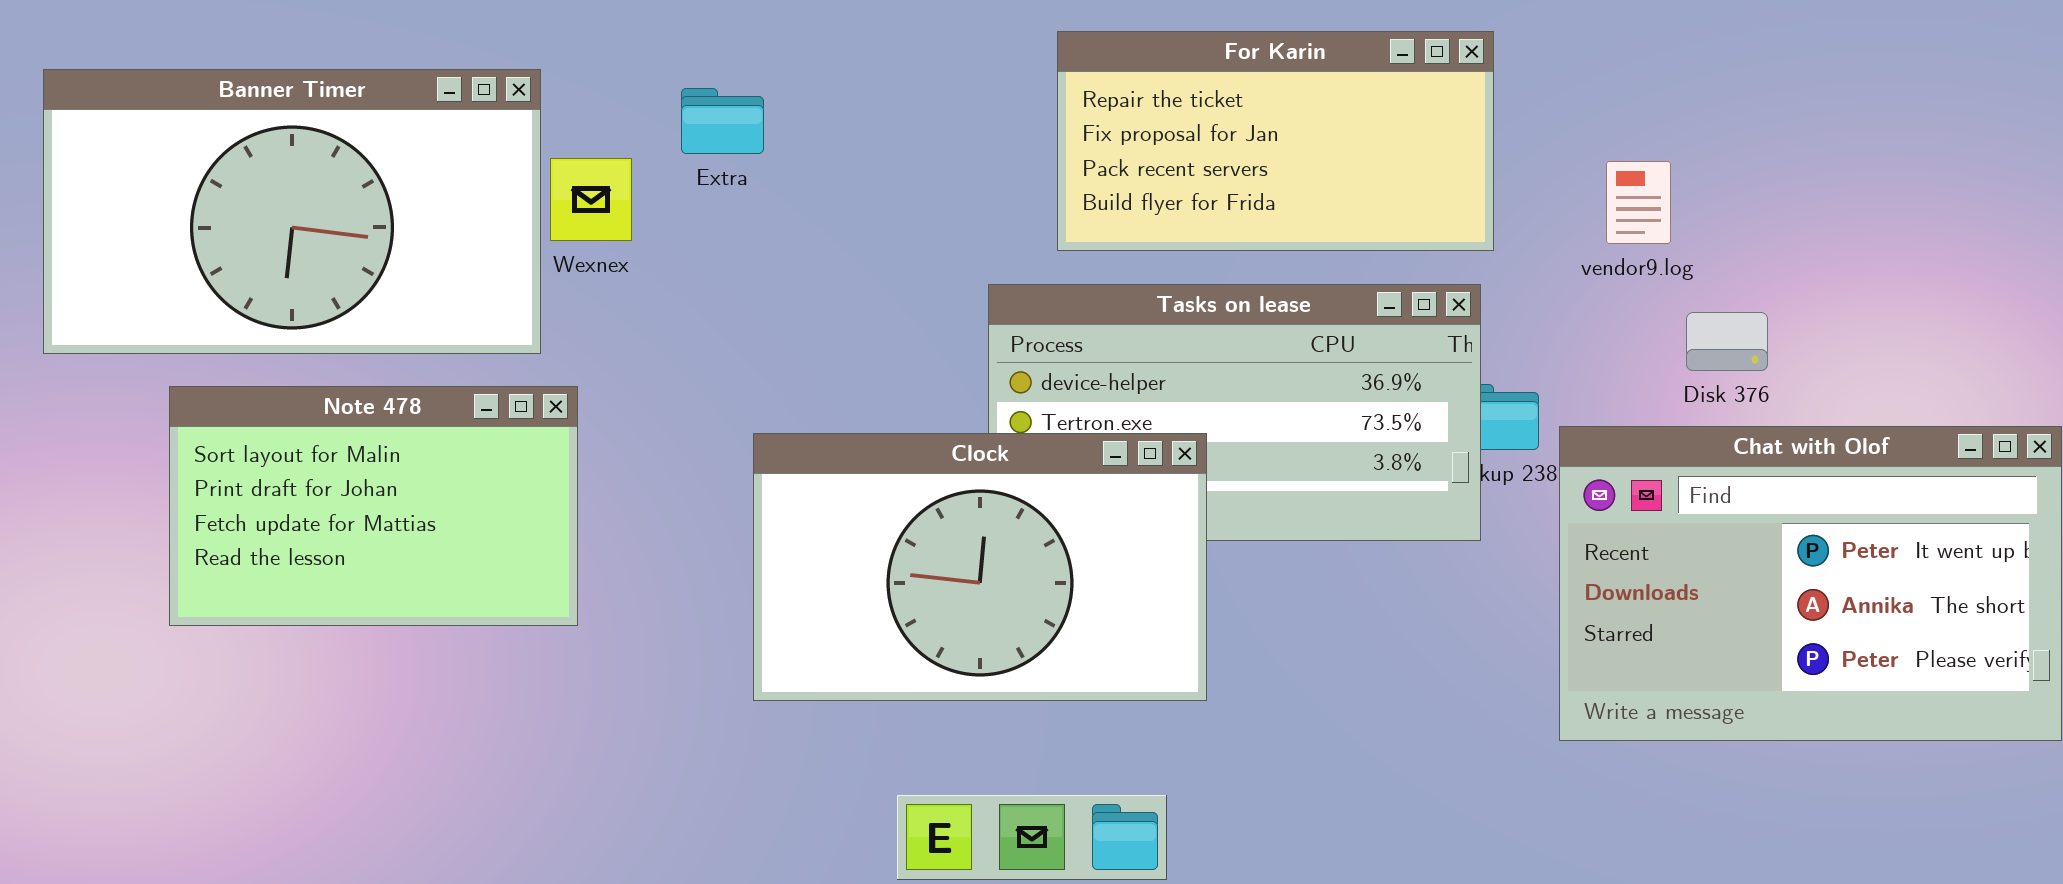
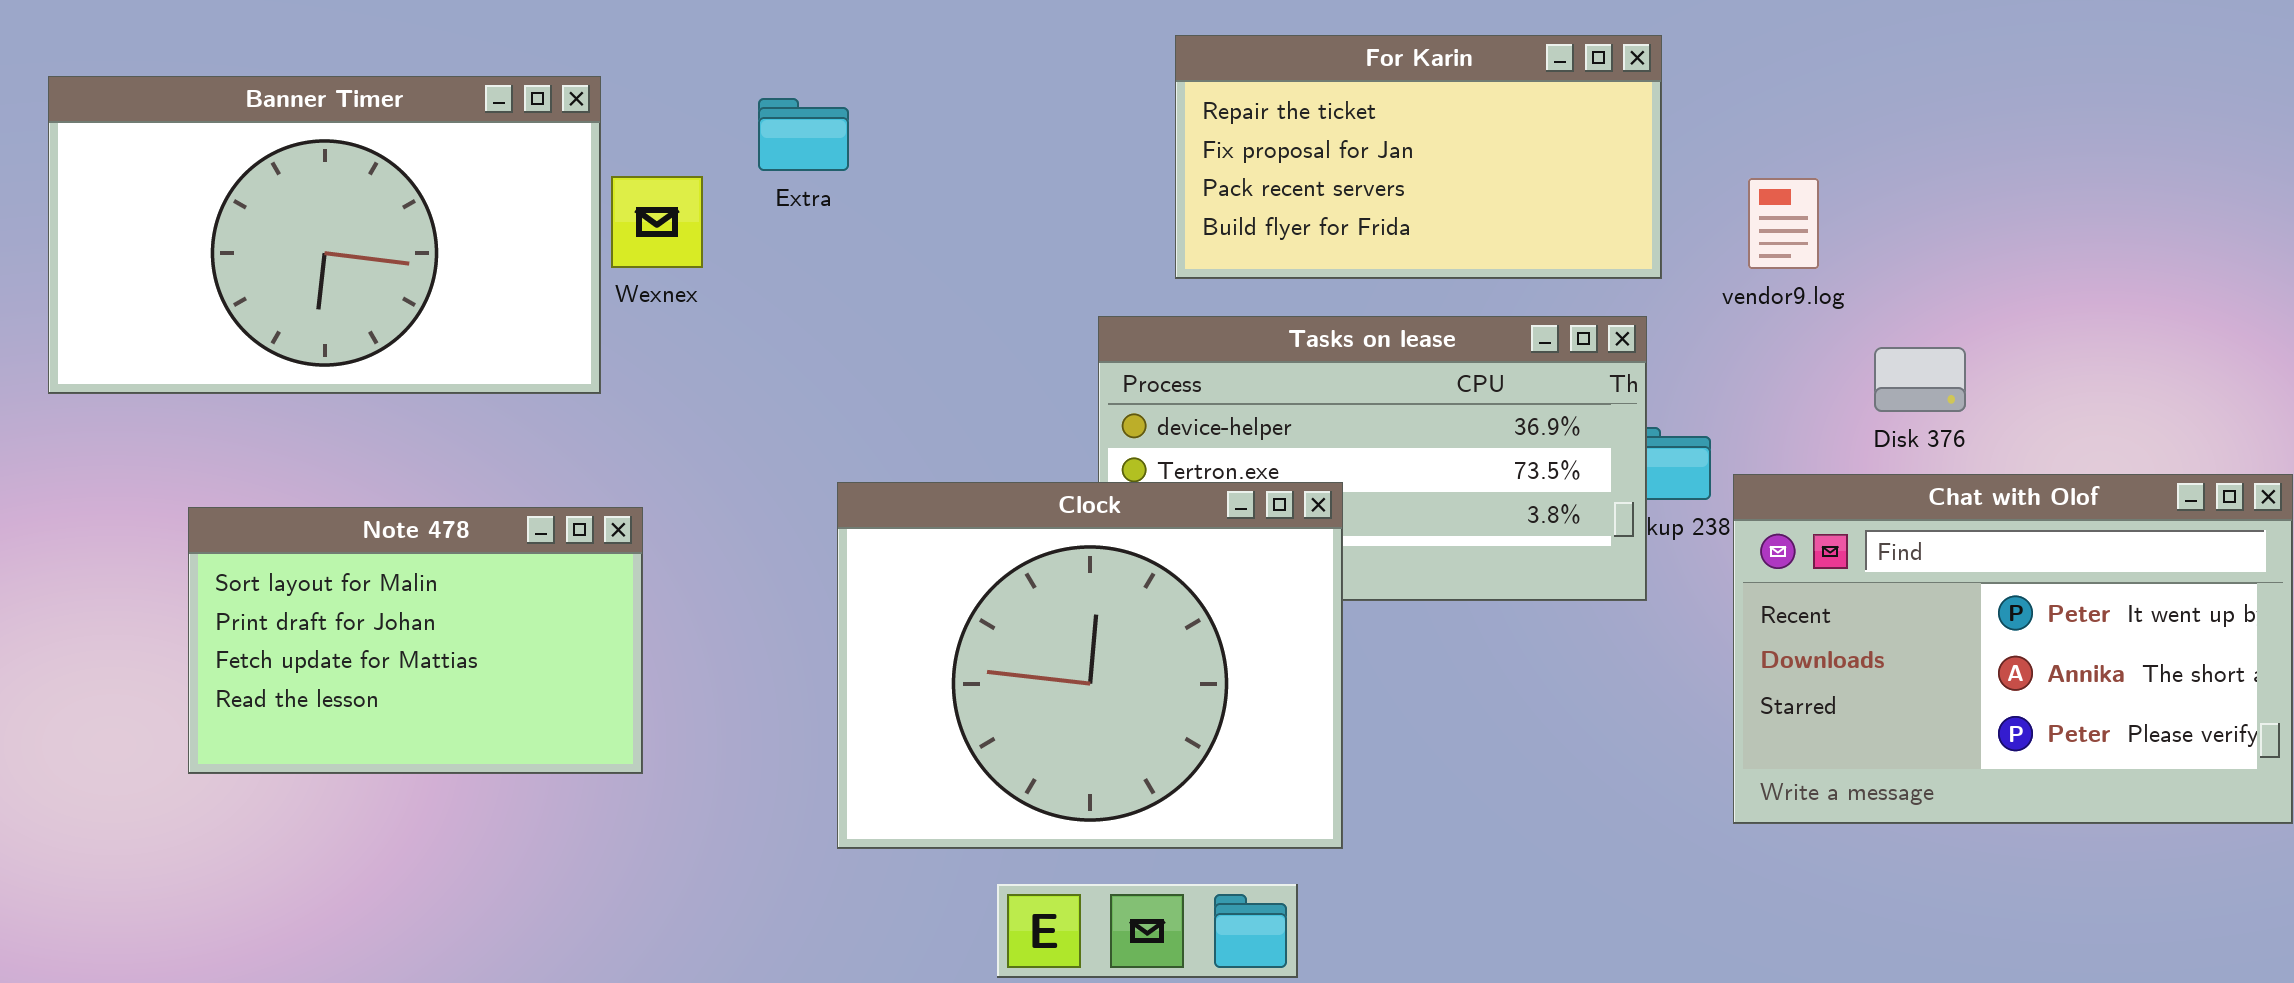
vendor9.log: [1606,161,1671,244] -> [1748,178,1819,269], moved
Note 478: [169,386,578,626] -> [188,507,643,774], moved
Clock: [753,433,1207,701] -> [837,482,1343,849], resized

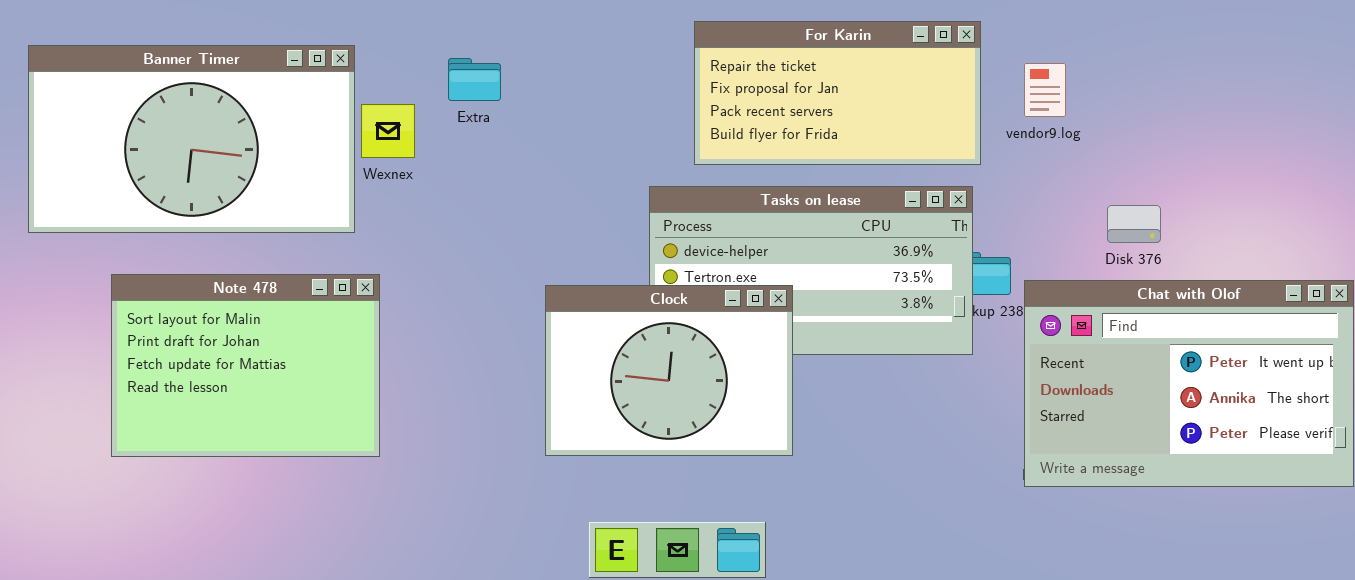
vendor9.log: [1748,178,1819,269] -> [1024,63,1066,117], moved
Clock: [837,482,1343,849] -> [545,285,793,456], resized
Note 478: [188,507,643,774] -> [111,274,380,457], resized

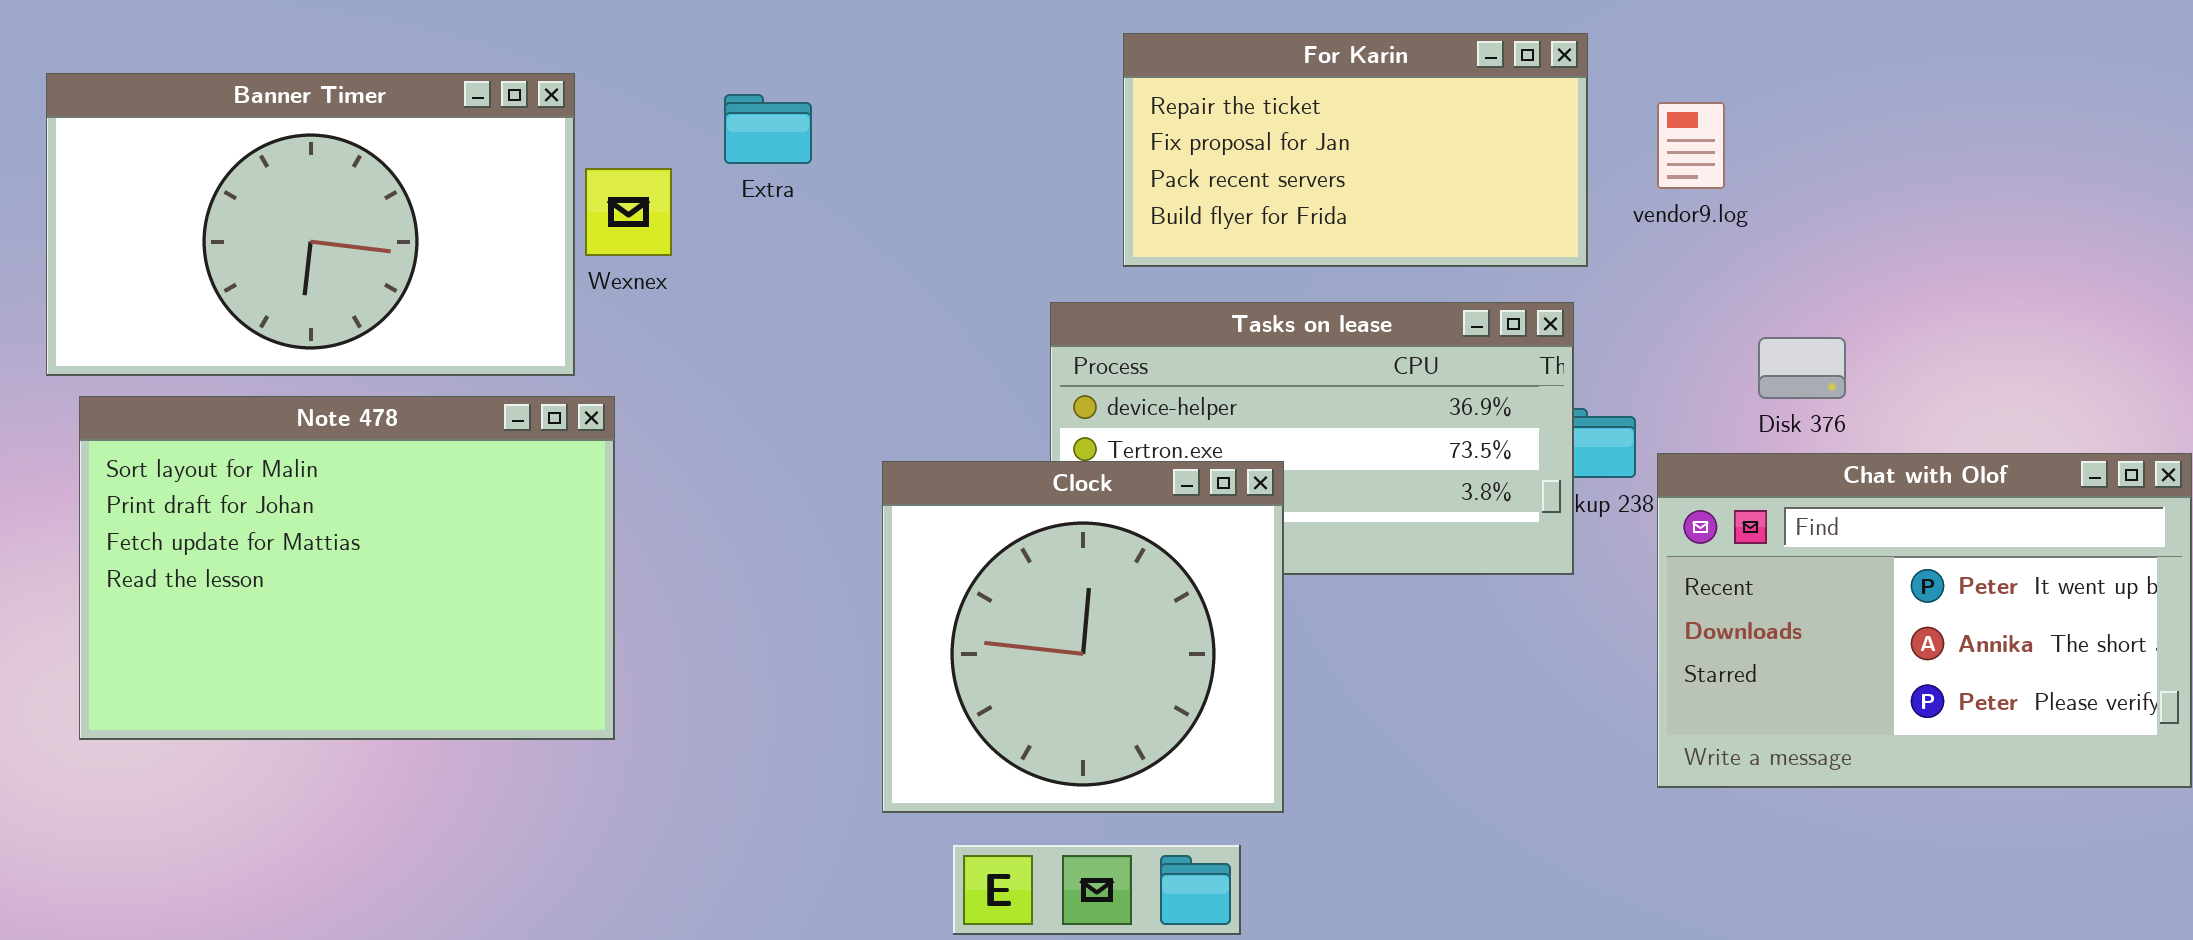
Disk 376: [1107,205,1161,243] -> [1758,337,1846,399], moved
Note 478: [111,274,380,457] -> [79,396,615,740], resized
Clock: [545,285,793,456] -> [882,461,1284,813], resized

